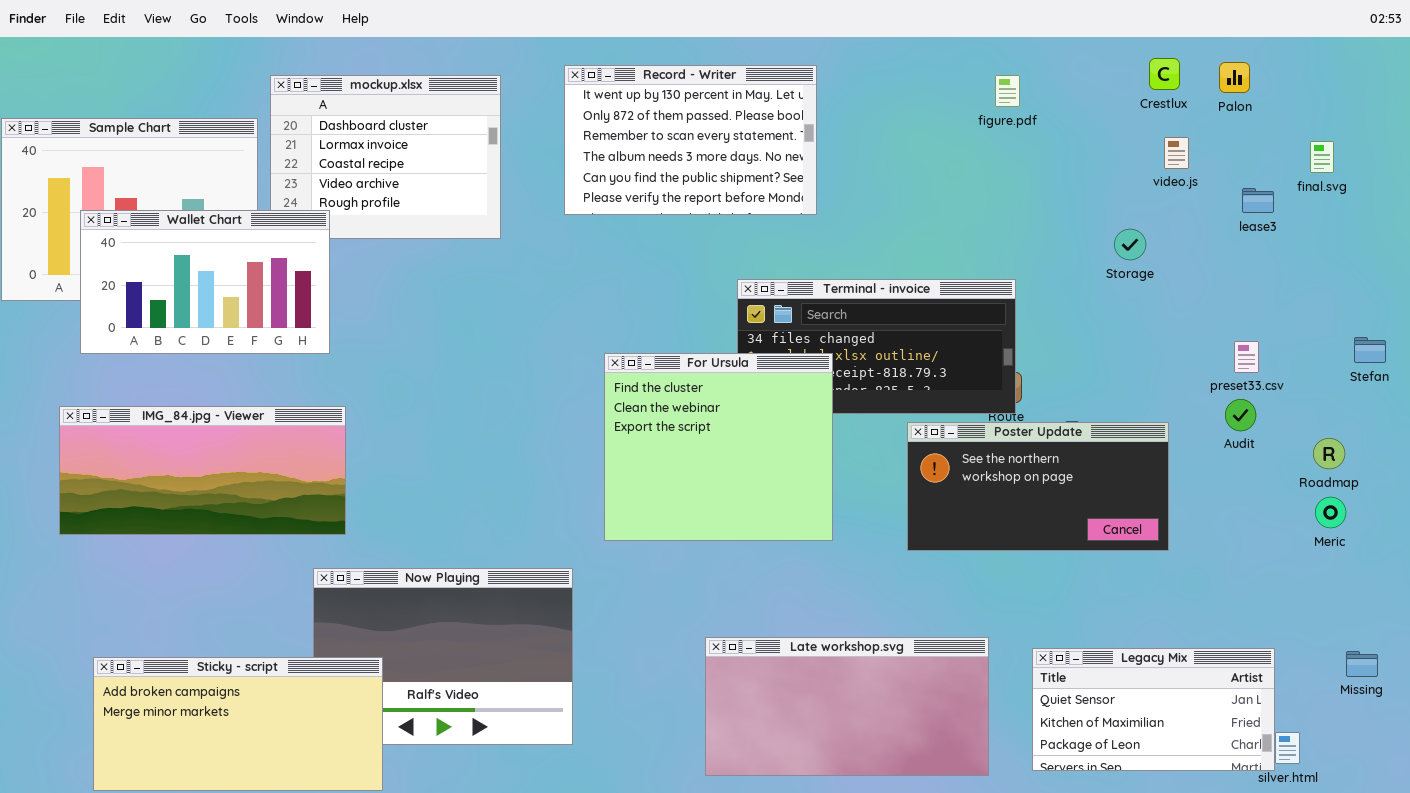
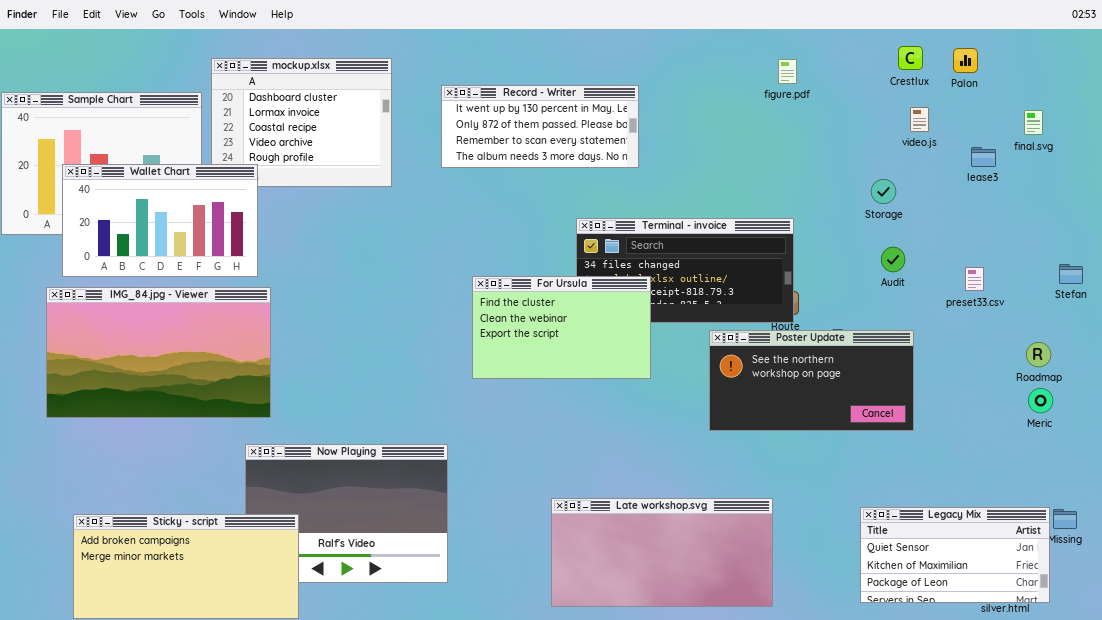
Record - Writer: [564,65,817,215] -> [441,85,639,168], resized
For Ursula: [604,353,833,541] -> [472,276,651,379], resized
Audit: [1225,399,1256,431] -> [881,247,905,272], moved
IMG_84.jpg - Viewer: [59,406,346,535] -> [46,287,271,418], resized
Legacy Mix: [1032,648,1275,771] -> [860,507,1050,603], moved

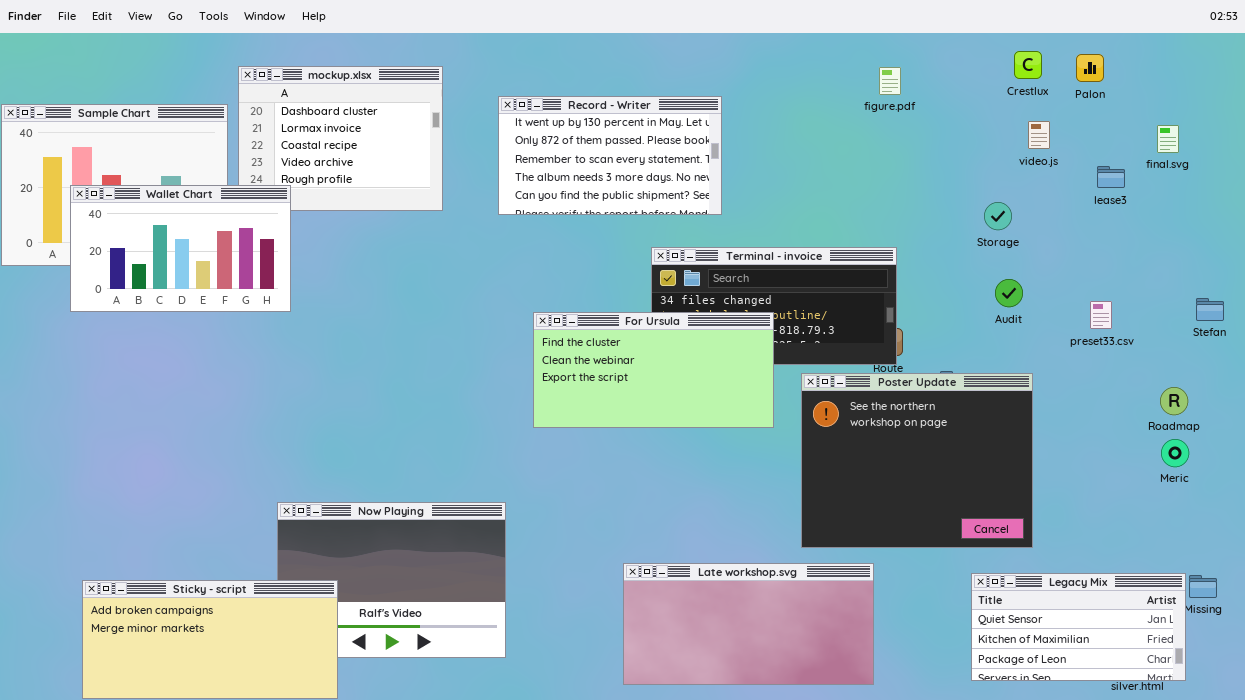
Record - Writer: [441,85,639,168] -> [498,96,722,215], resized
For Ursula: [472,276,651,379] -> [533,312,774,428], resized
IMG_84.jpg - Viewer: [46,287,271,418] -> none, closed
Poster Update: [709,330,914,431] -> [801,373,1033,548], resized

